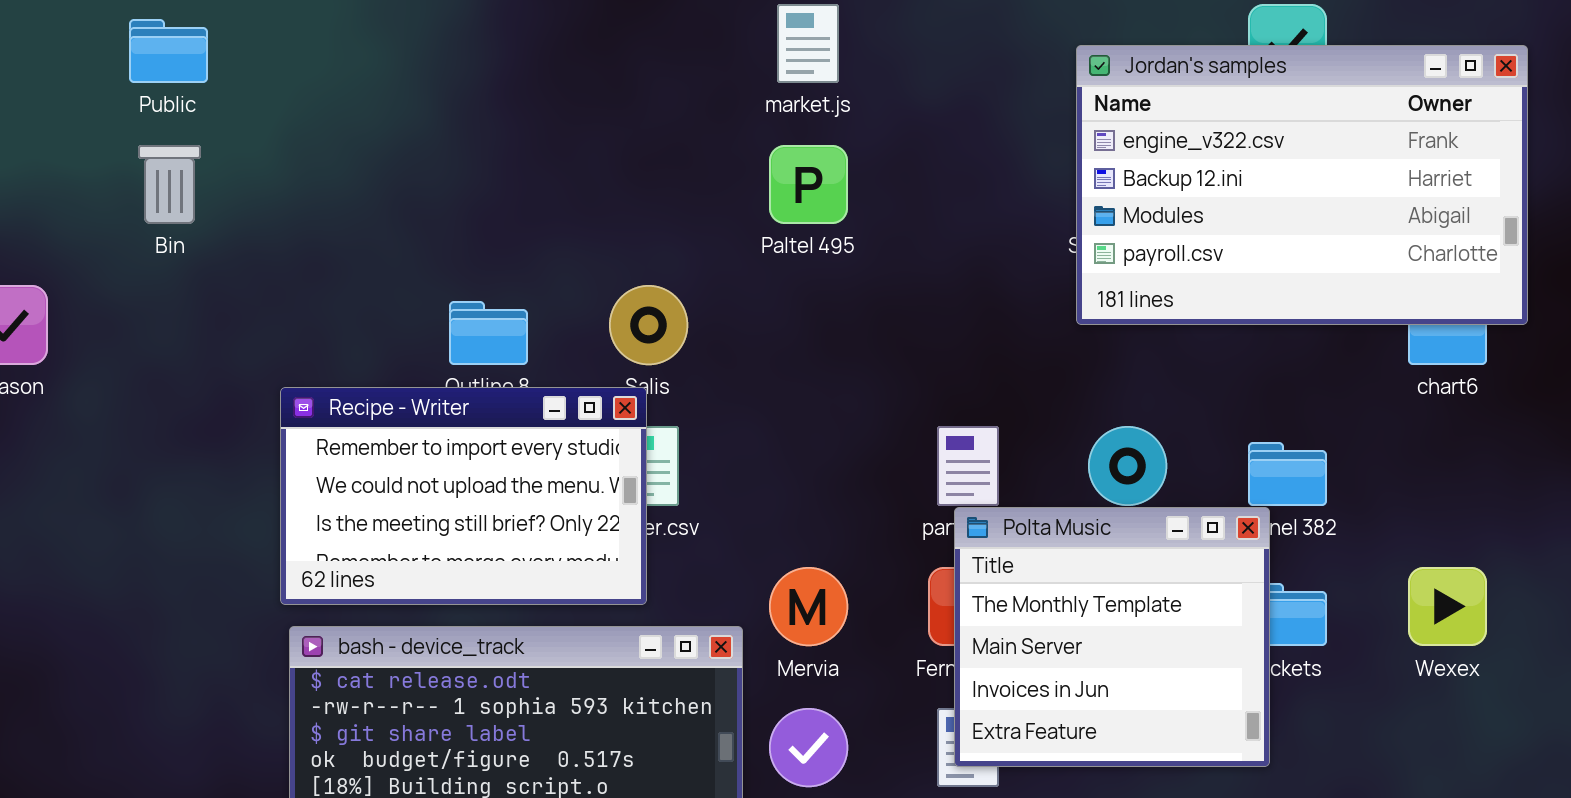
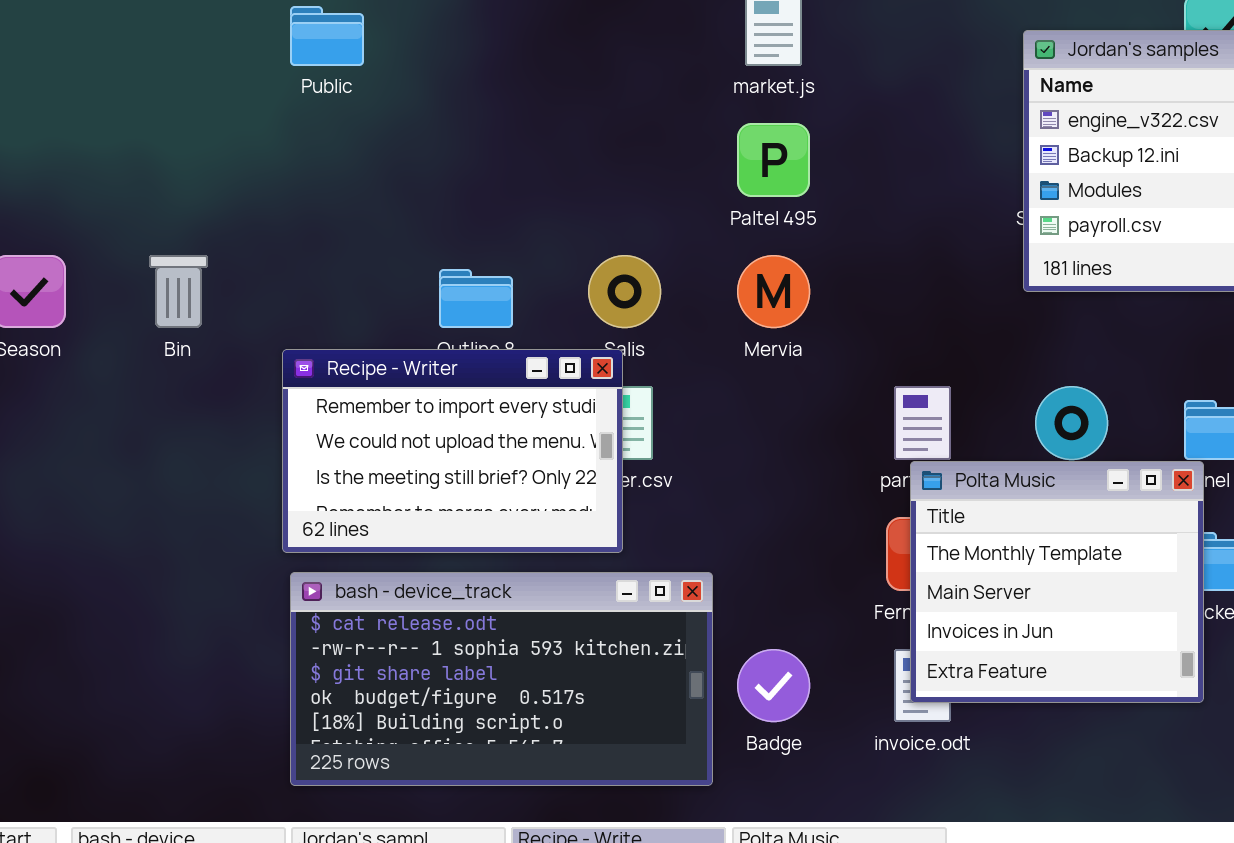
Public: [129,19,208,83] -> [290,6,364,66], moved
Bin: [138,145,201,224] -> [149,255,208,328], moved
Mervia: [769,567,848,646] -> [737,255,810,328], moved

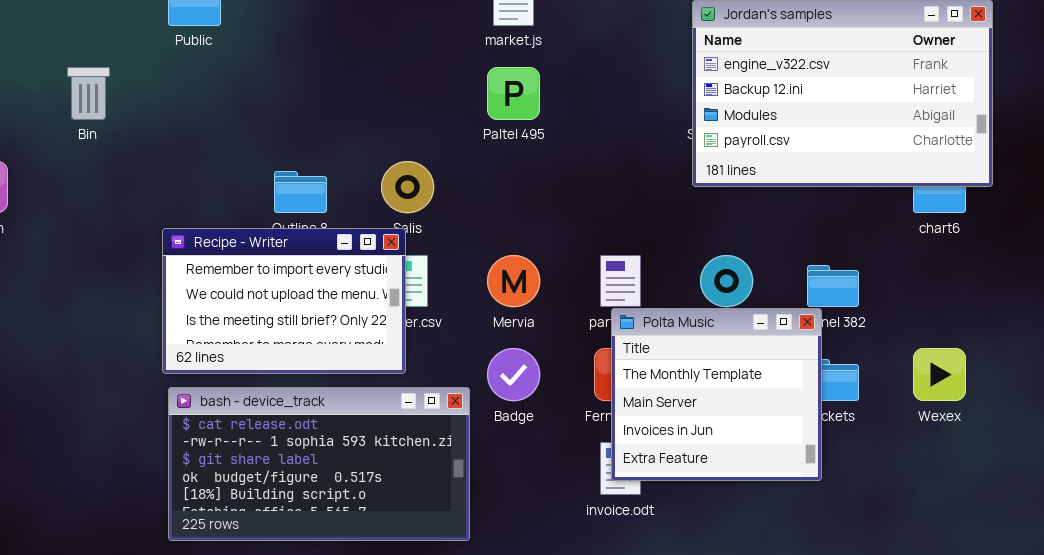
Bin: [149,255,208,328] -> [67,67,110,120], moved
Mervia: [737,255,810,328] -> [487,255,540,307], moved
Badge: [737,649,810,722] -> [487,348,540,401], moved

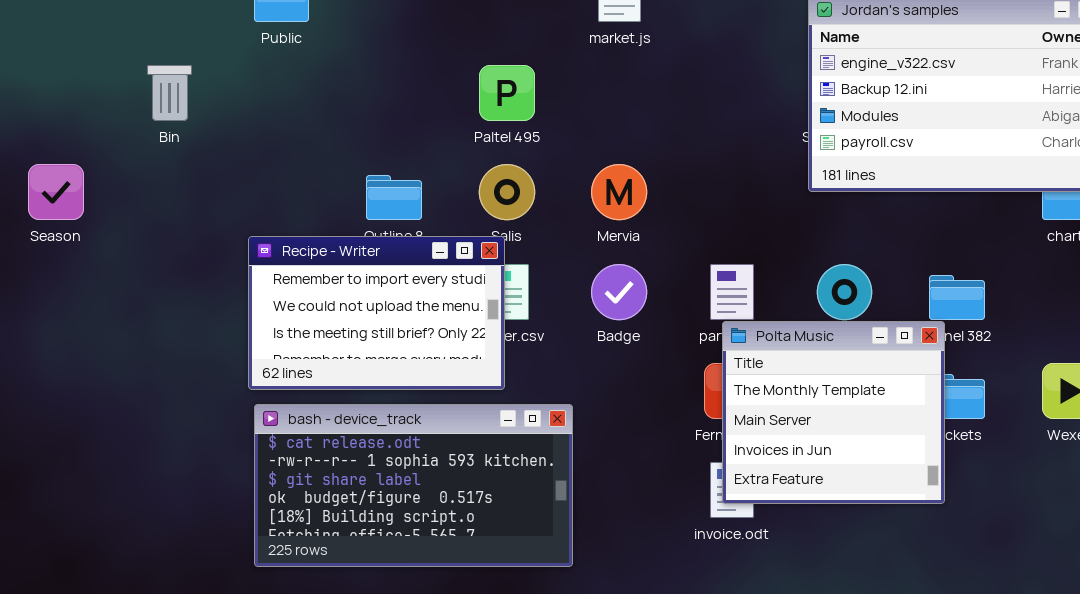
Paltel 495: [487,67,540,120] -> [479,65,535,121], moved
Mervia: [487,255,540,307] -> [591,164,647,220], moved
Badge: [487,348,540,401] -> [591,264,647,320], moved

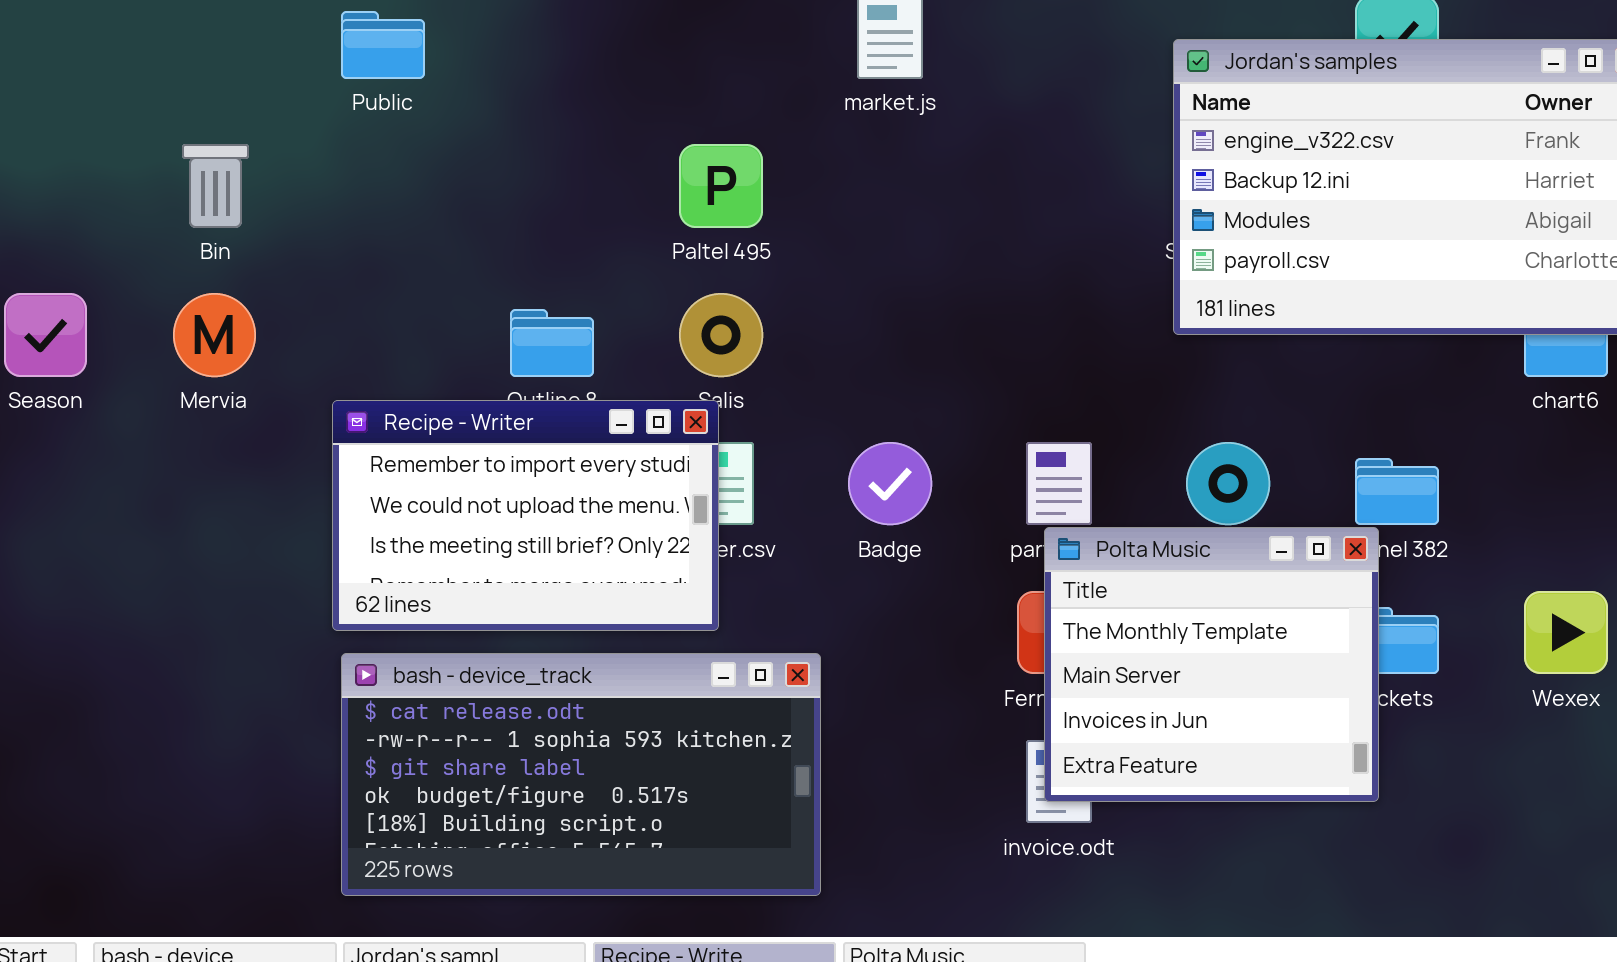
Mervia: [591,164,647,220] -> [173,293,256,377], moved

